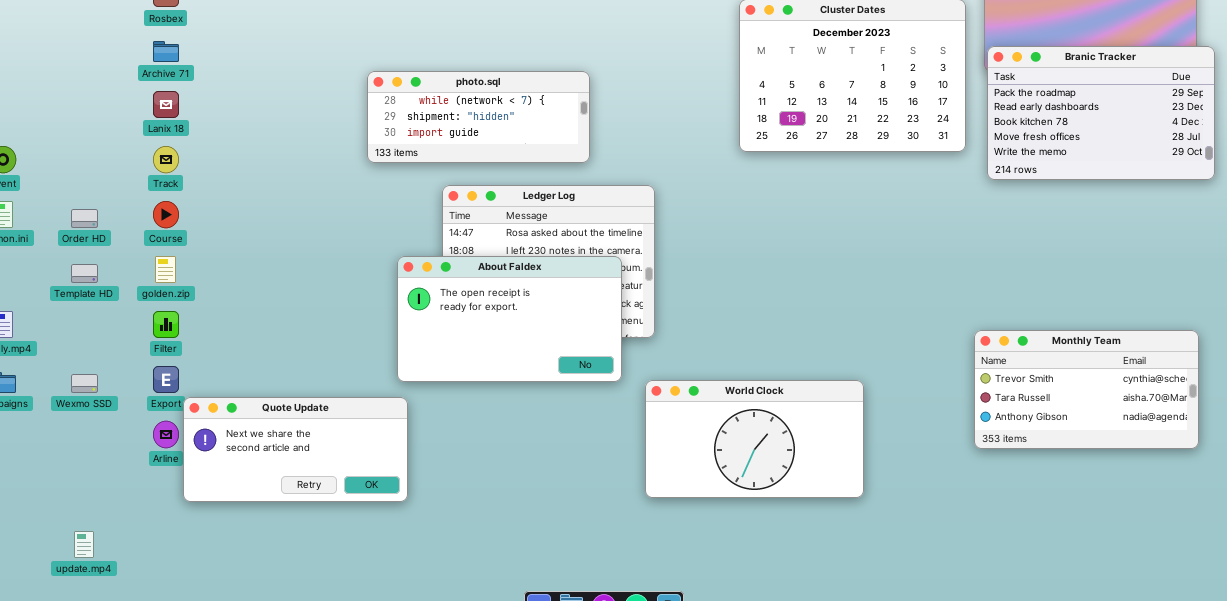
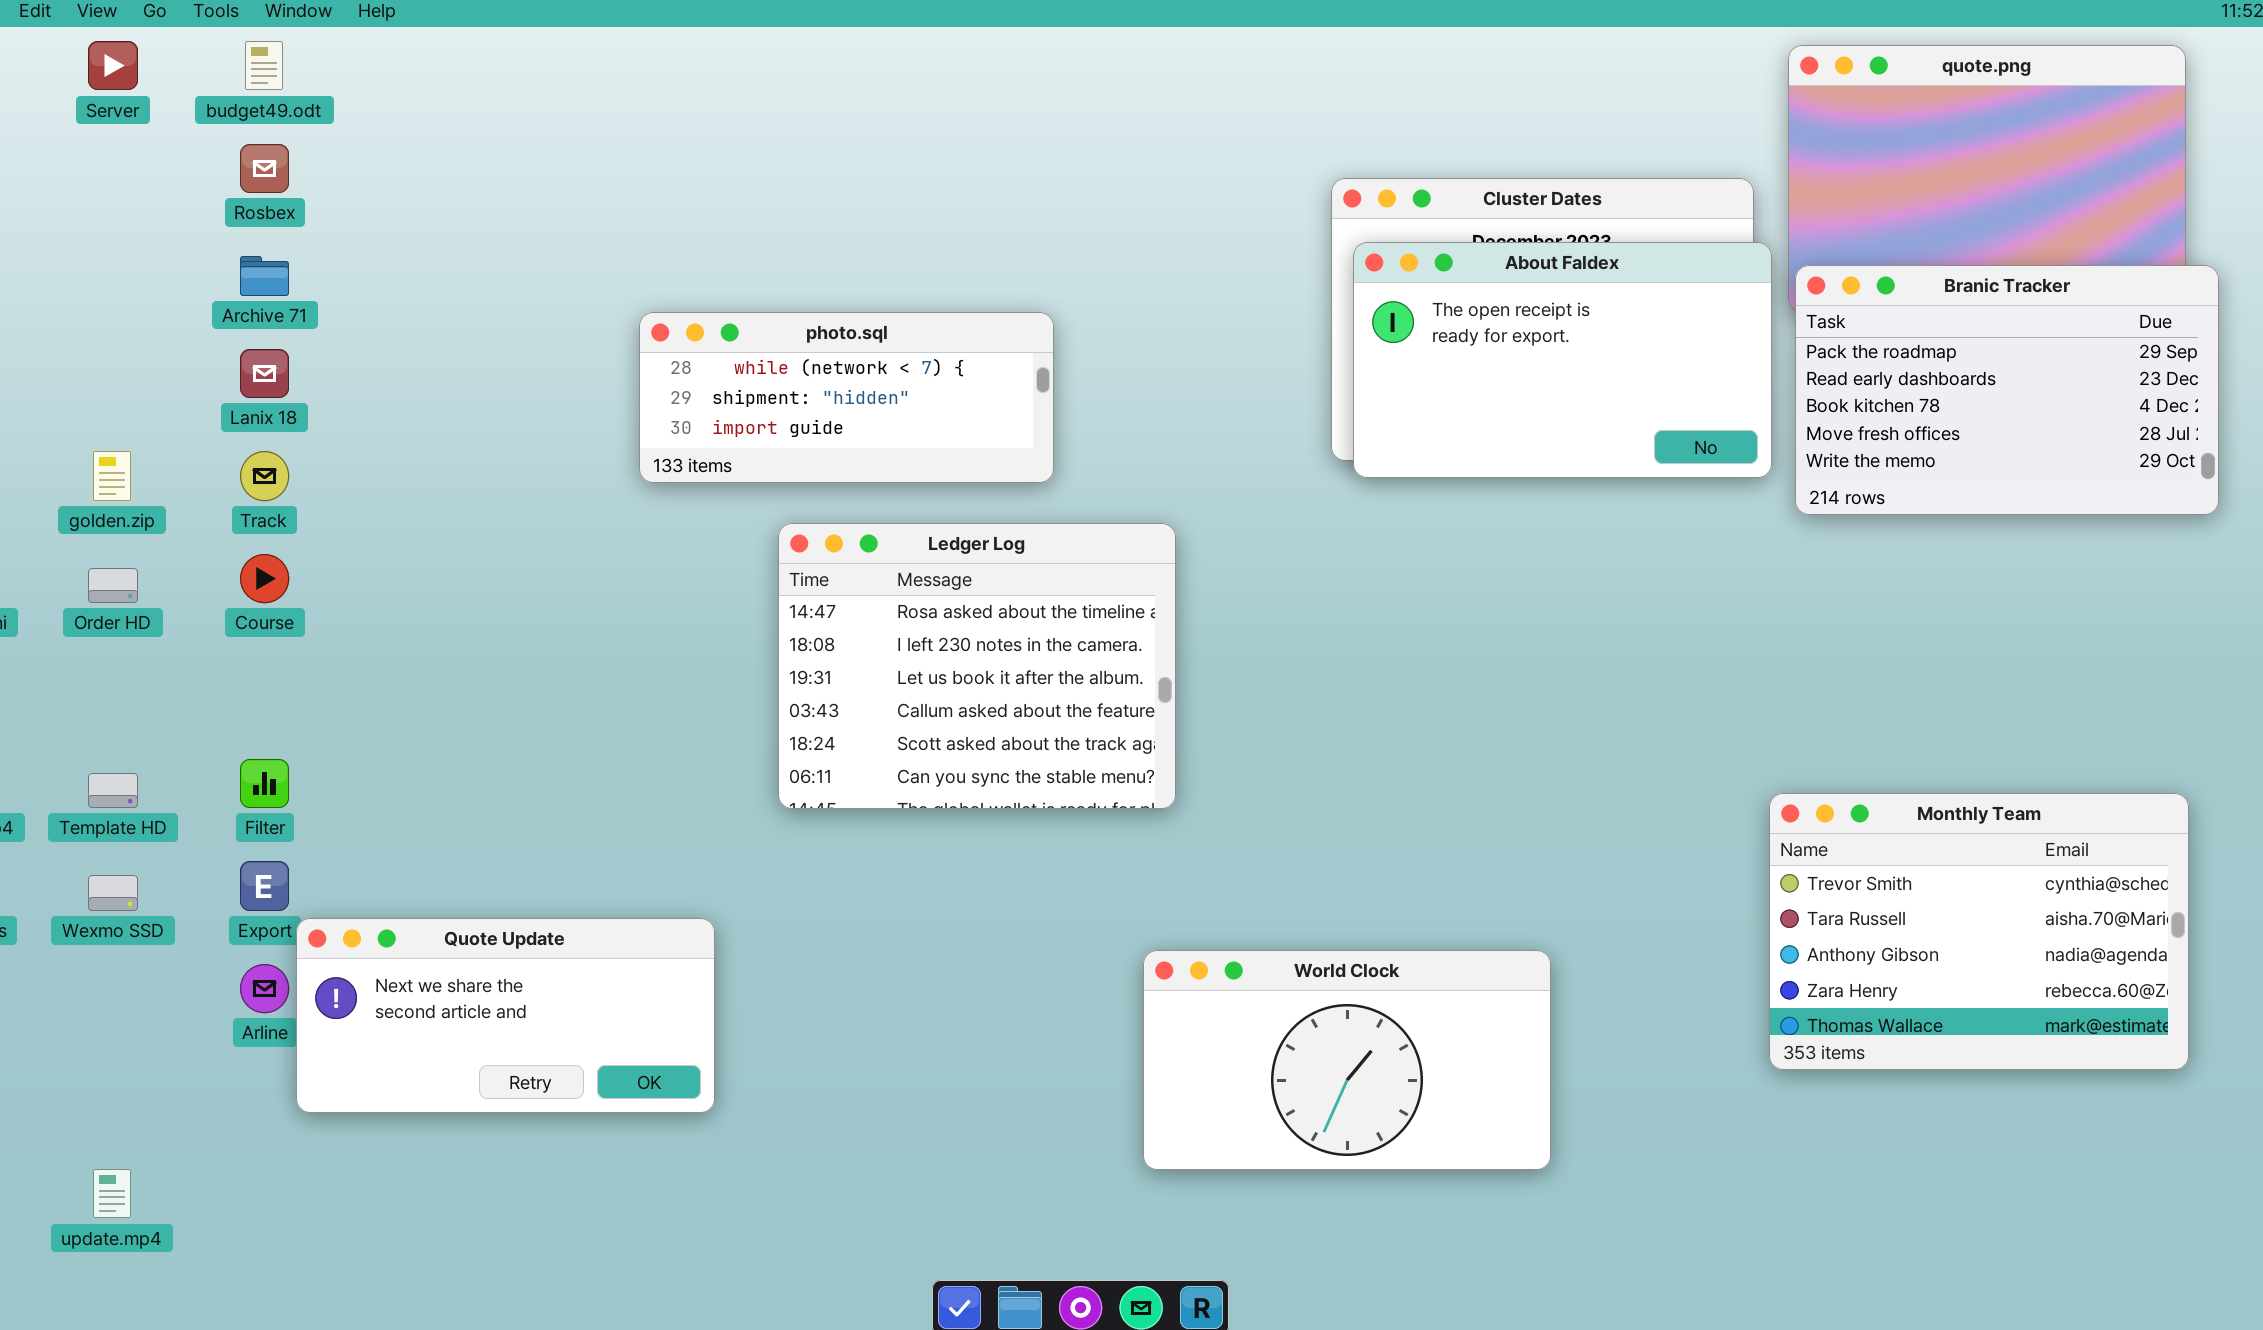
About Faldex: [397,256,622,382] -> [1353,242,1772,478], moved
golden.zip: [155,256,176,283] -> [93,451,131,501], moved
Template HD: [71,264,98,283] -> [88,773,138,808], moved
Monthly Team: [974,330,1199,449] -> [1769,793,2189,1070], resized
World Clock: [645,380,864,498] -> [1143,950,1551,1170], moved

